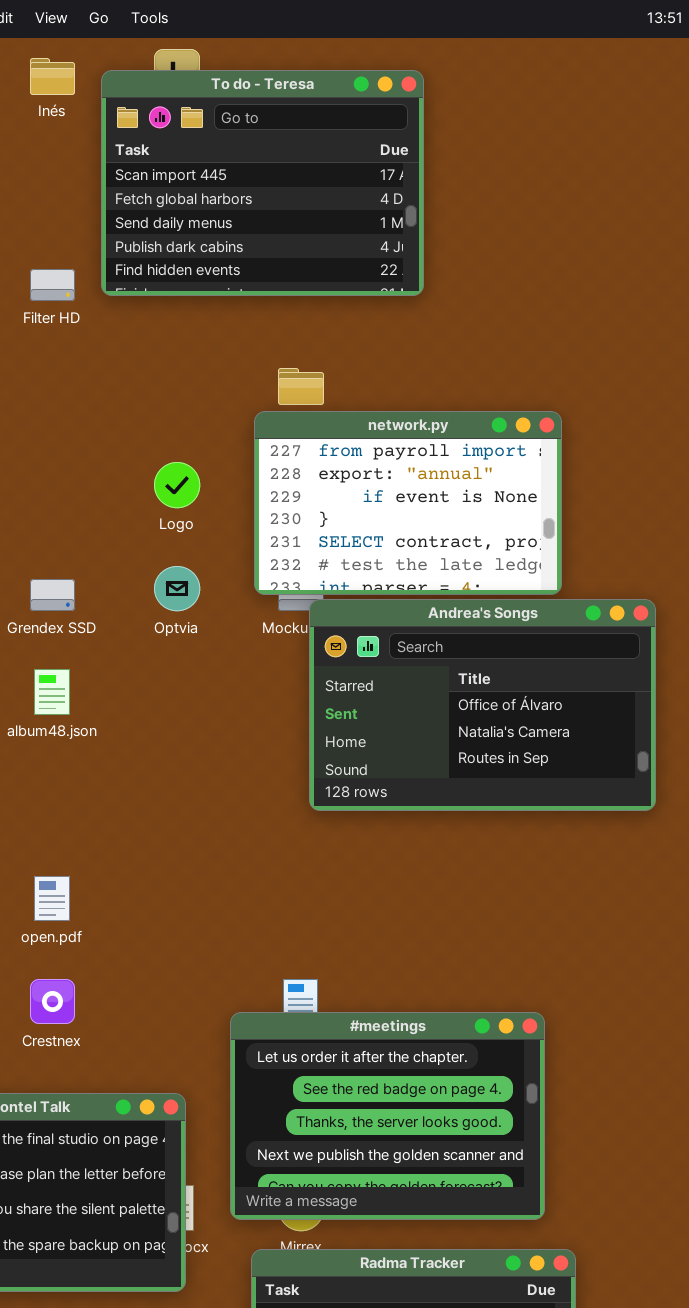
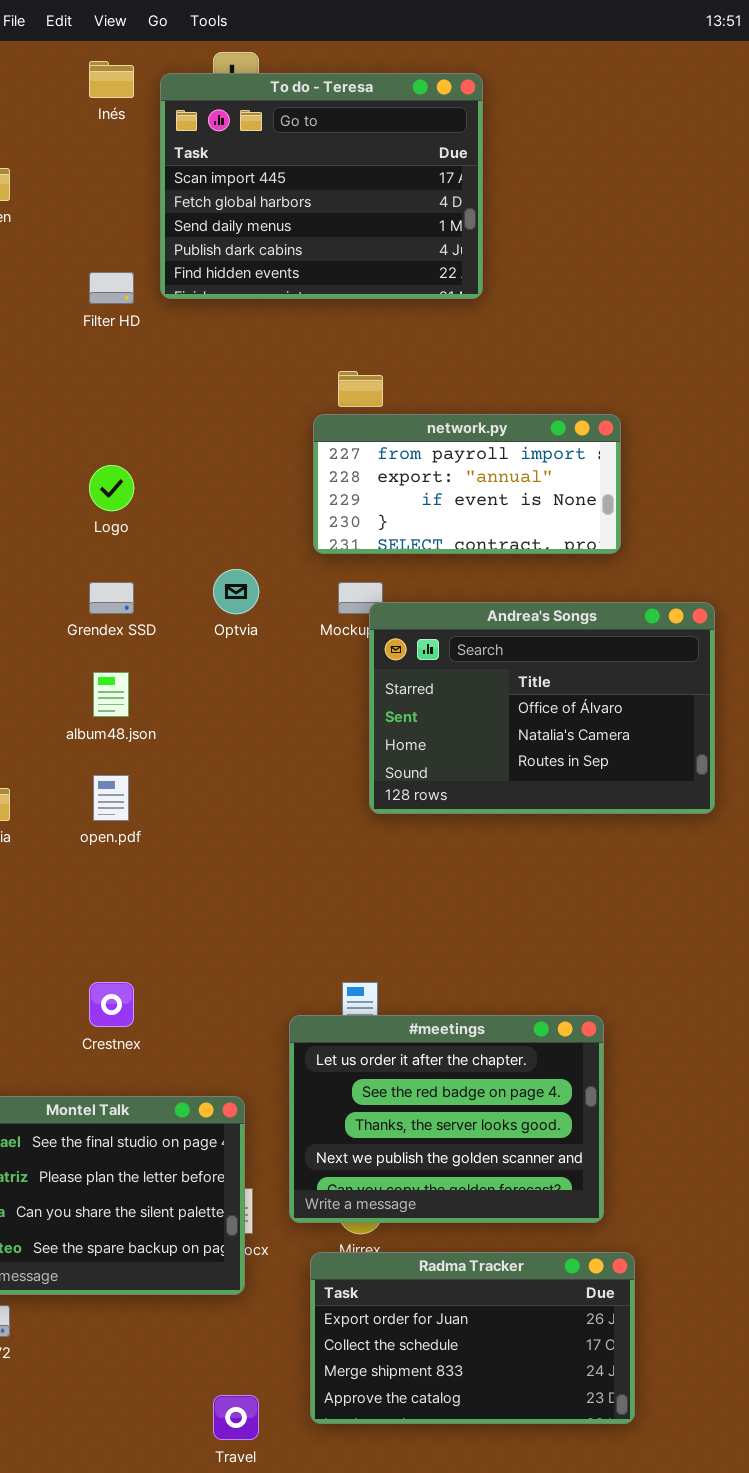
network.py: [254,411,562,595] -> [313,414,621,554], resized
Logo: [154,462,200,508] -> [89,465,134,511], moved
open.pdf: [34,876,70,921] -> [93,775,129,821], moved

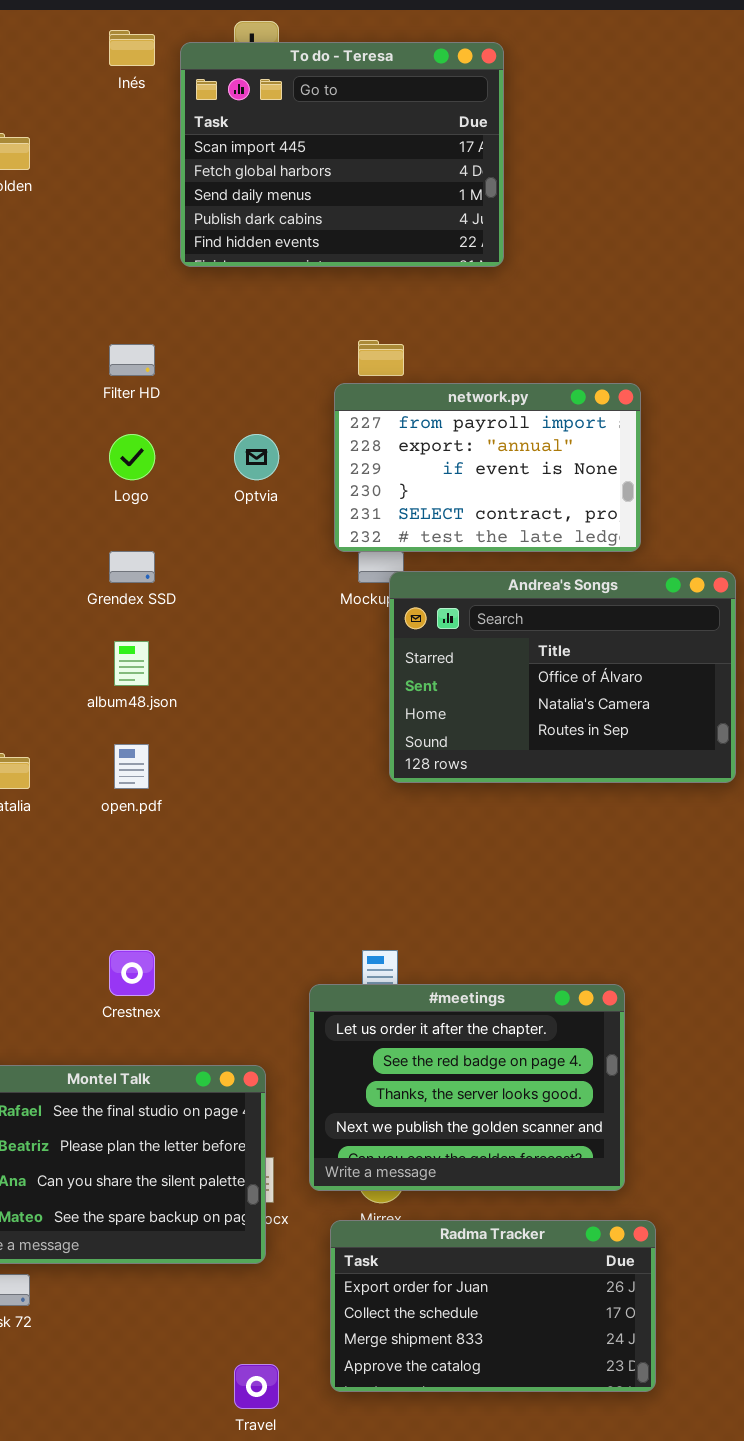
Filter HD: [89,272,134,304] -> [109,344,155,376], moved
network.py: [313,414,621,554] -> [334,383,641,552], resized
Optvia: [213,569,259,614] -> [234,434,279,480], moved

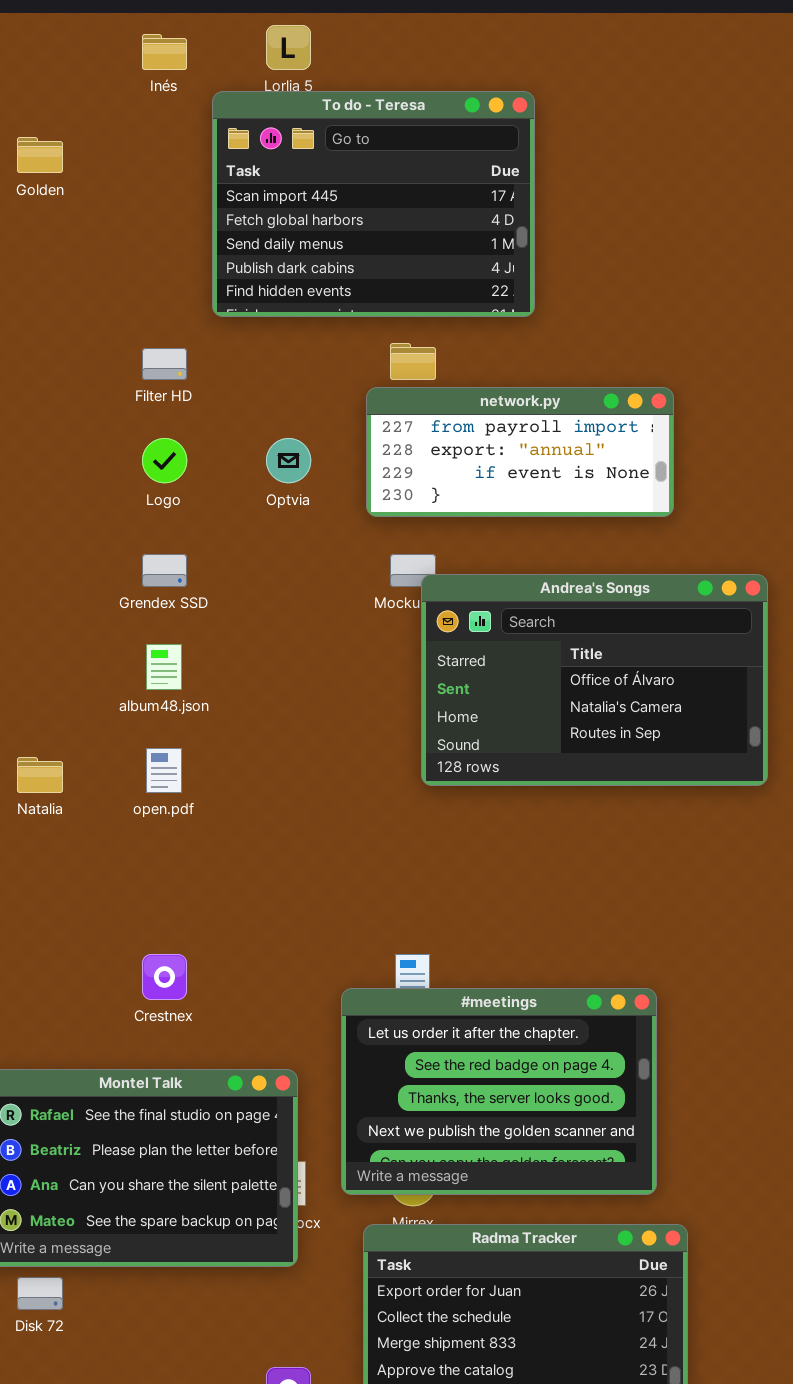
To do - Teresa: [180,42,504,267] -> [212,91,535,317], moved
network.py: [334,383,641,552] -> [366,387,674,517], resized

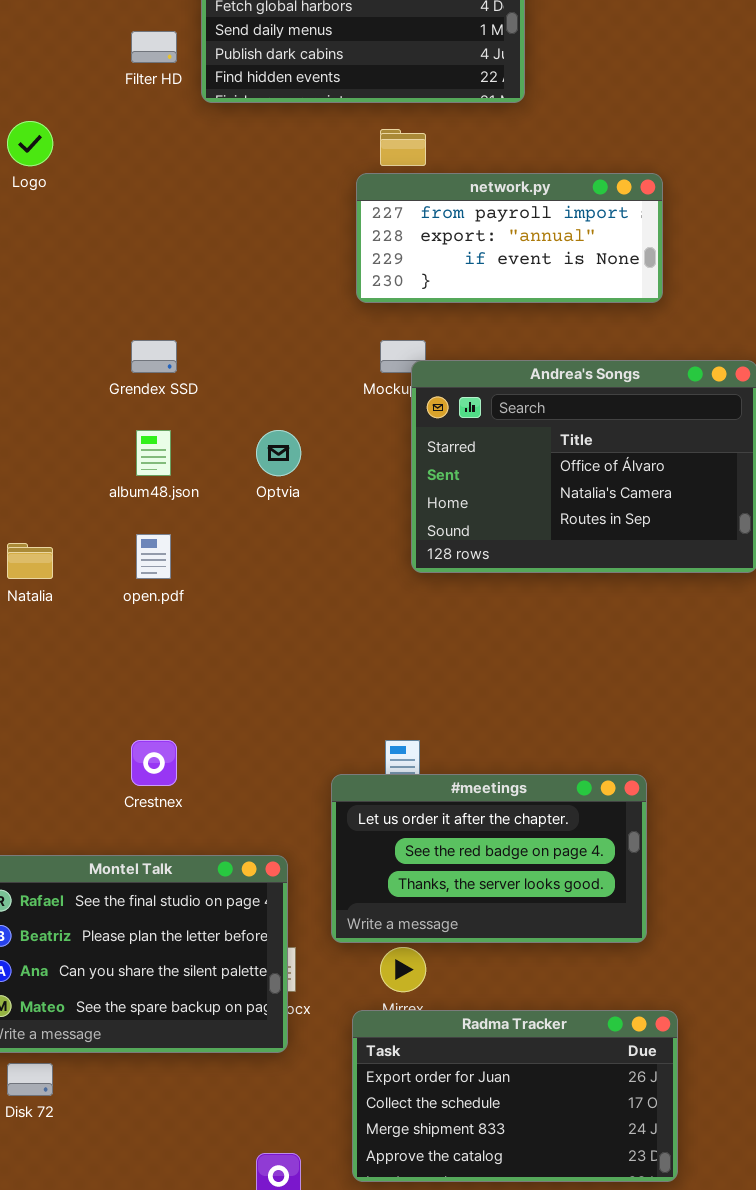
Filter HD: [142,348,187,380] -> [131,31,177,63], moved
Logo: [142,438,187,483] -> [7,121,53,166], moved
Optvia: [266,438,311,483] -> [256,430,301,476], moved
#meetings: [341,988,657,1195] -> [331,774,647,943], resized

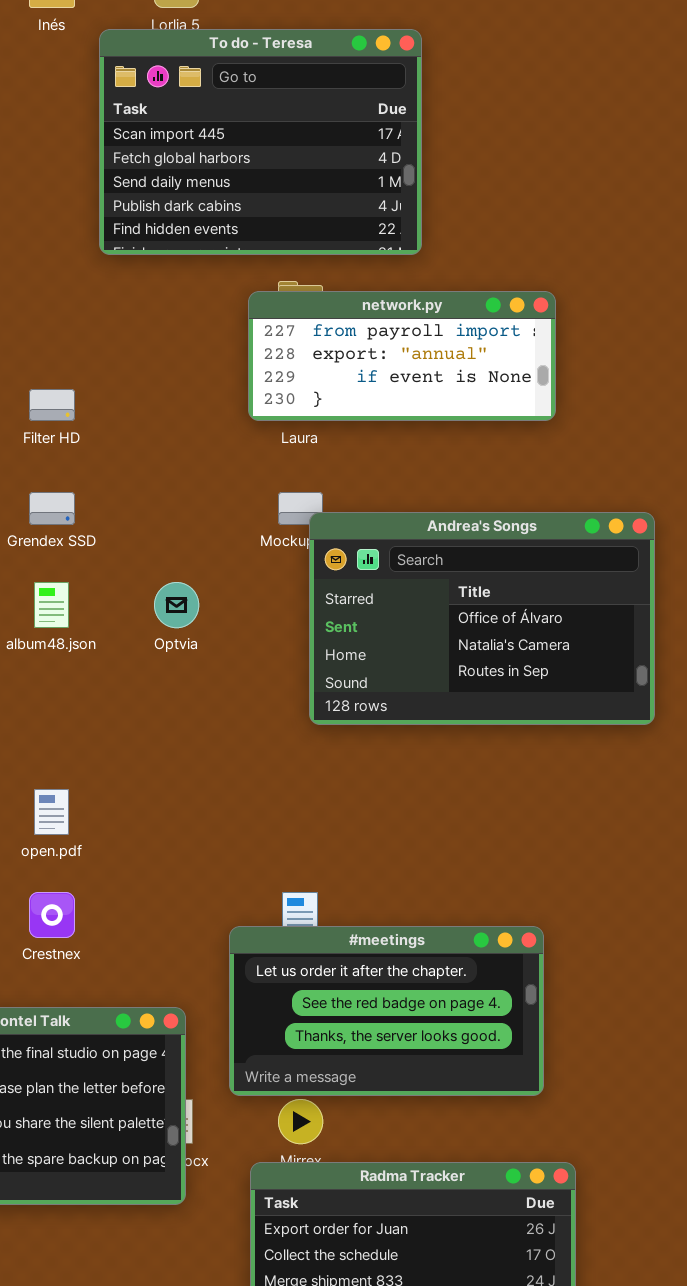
Filter HD: [131,31,177,63] -> [29,389,75,421], moved
network.py: [356,173,663,303] -> [248,291,556,421], moved
open.pdf: [136,534,171,579] -> [34,789,69,835], moved

